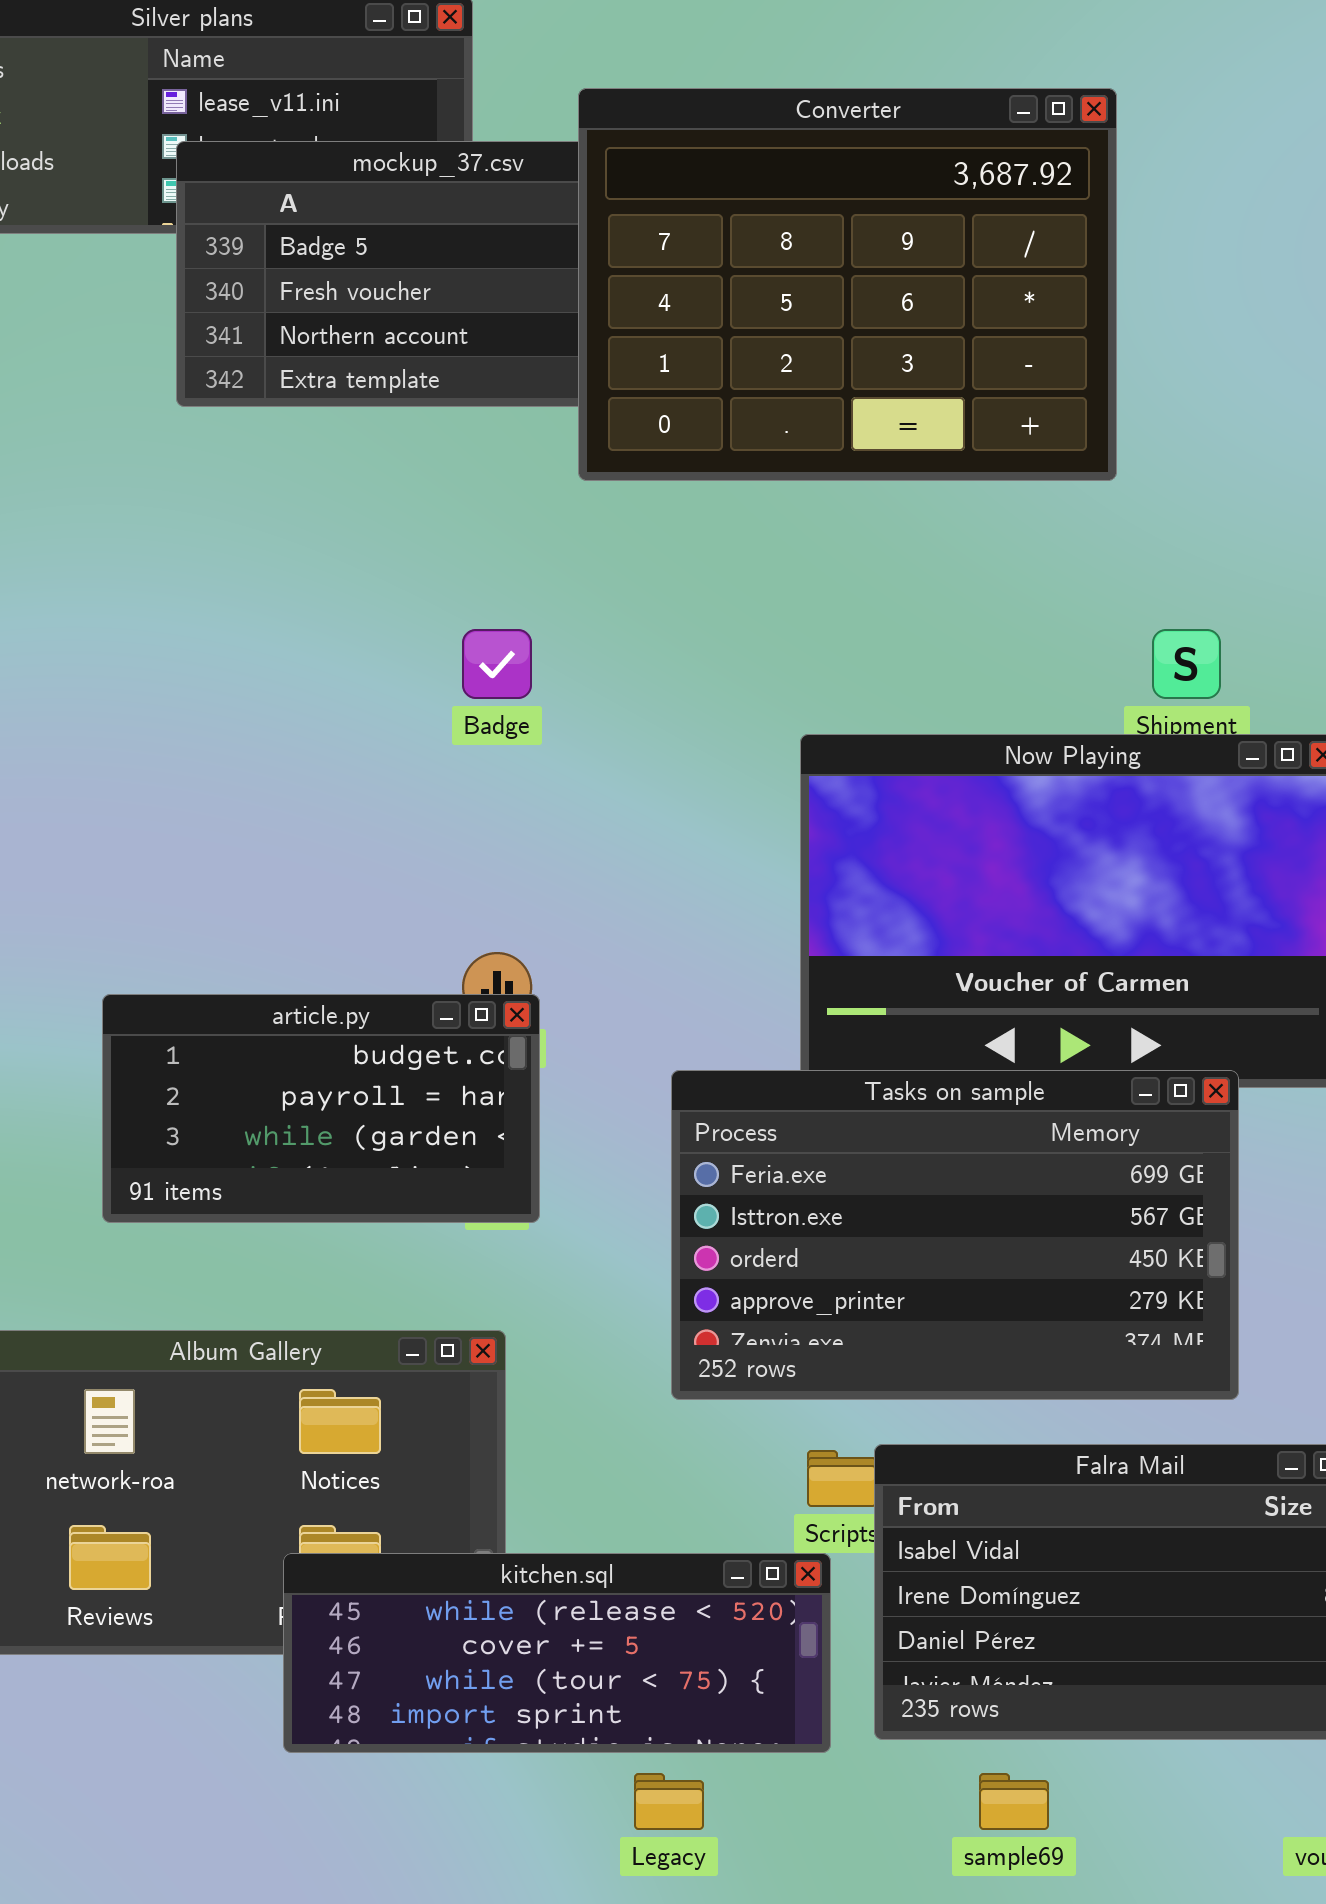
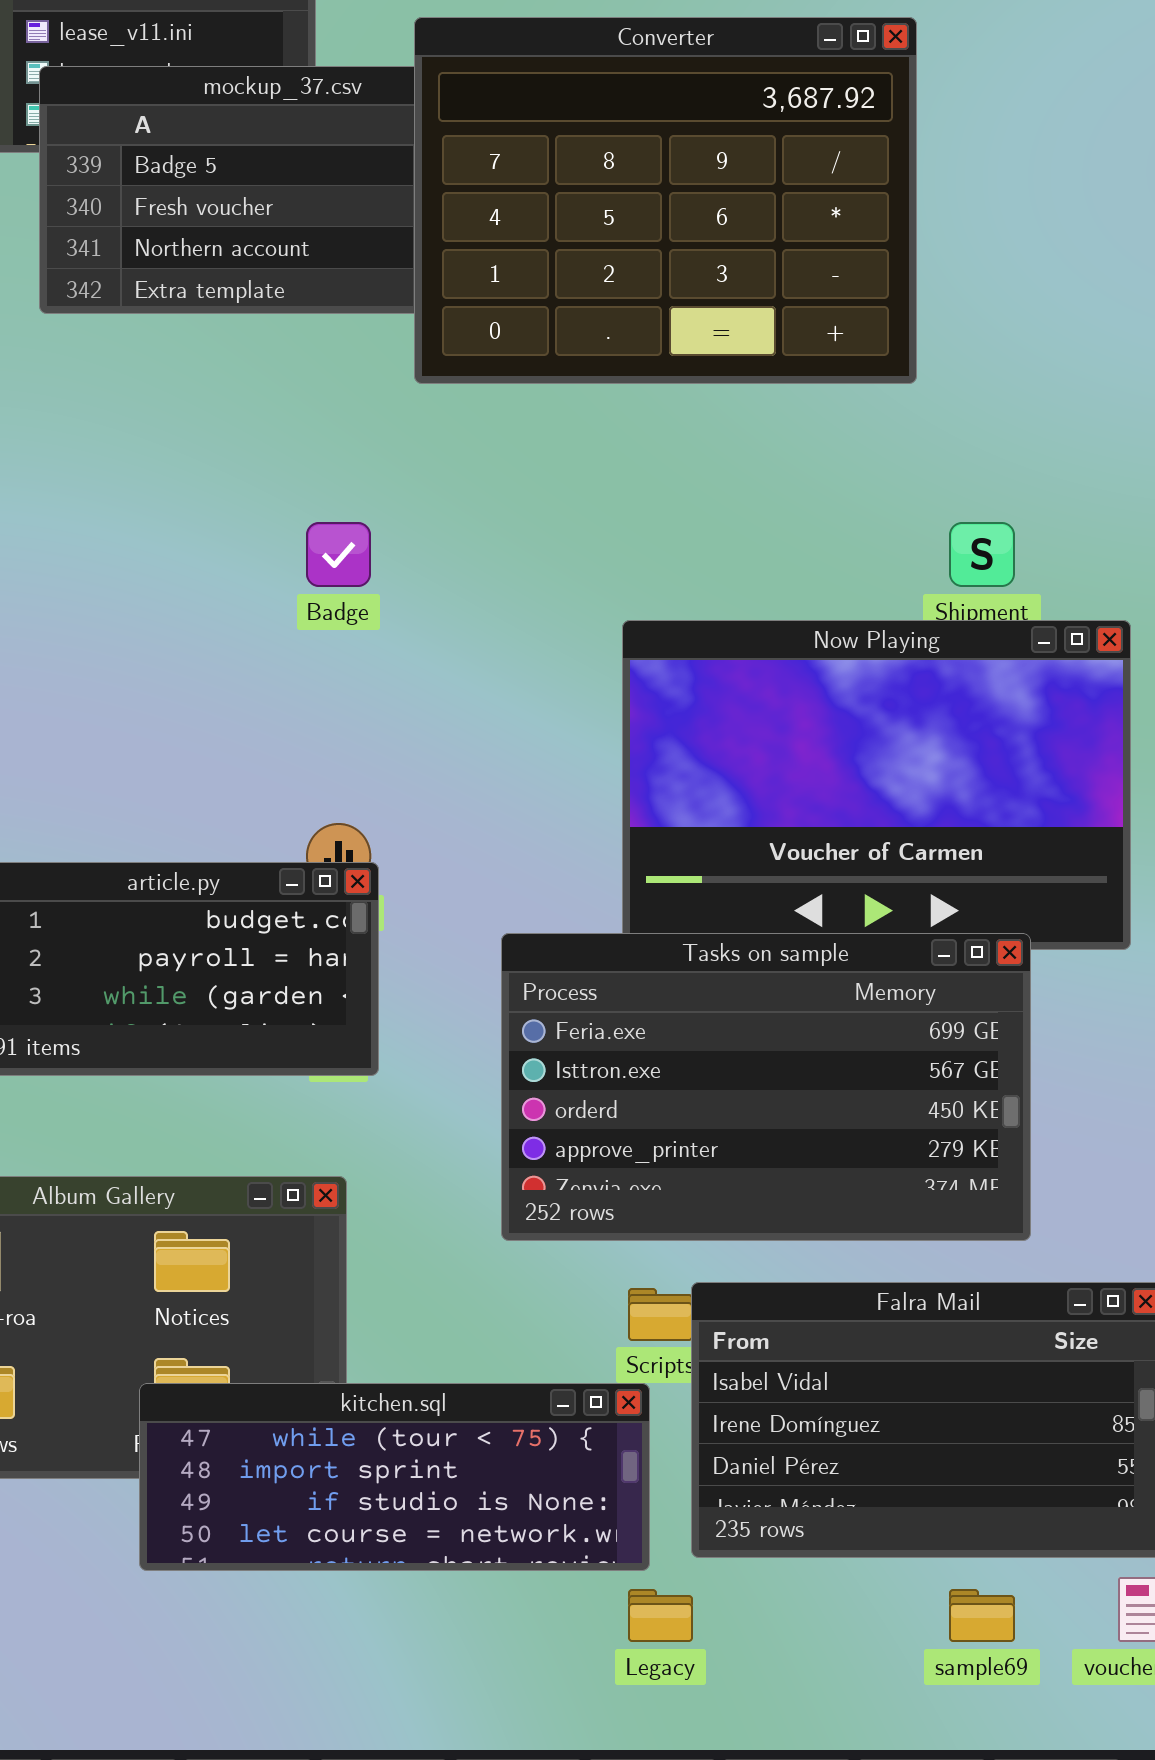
kitchen.sql: [283,1553,831,1753] -> [139,1383,650,1571], scrolled down 2 rows
Legacy: [634,1773,704,1830] -> [628,1589,693,1642], moved
sample69: [979,1773,1049,1830] -> [949,1589,1015,1642], moved

